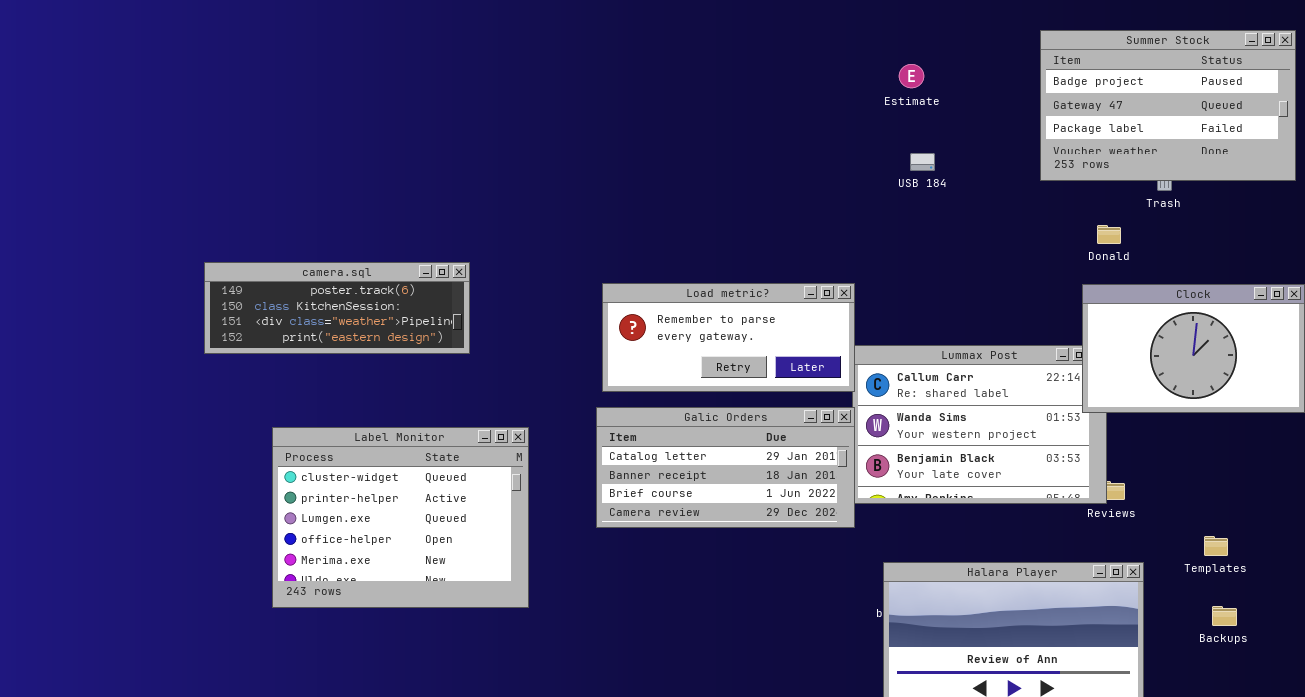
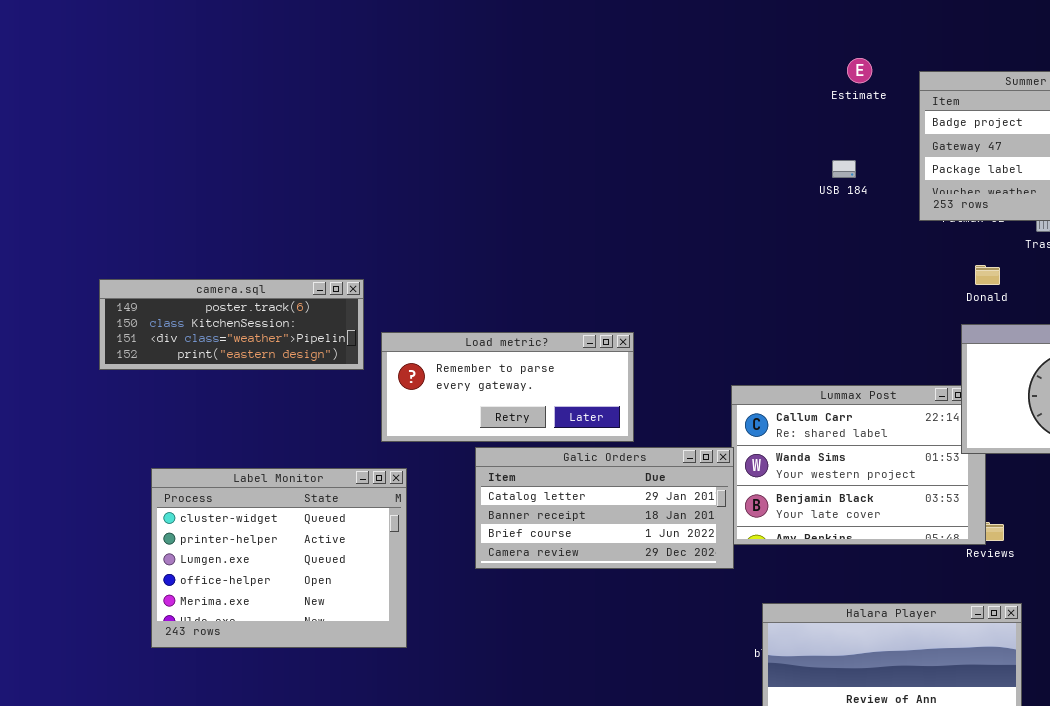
Estimate: [899,64,924,88] -> [847,58,872,83], moved
USB 184: [910,153,935,171] -> [832,160,856,178], moved
camera.sql: [204,262,470,354] -> [99,279,364,370], moved
Load metric?: [602,283,855,392] -> [381,332,634,442], moved

